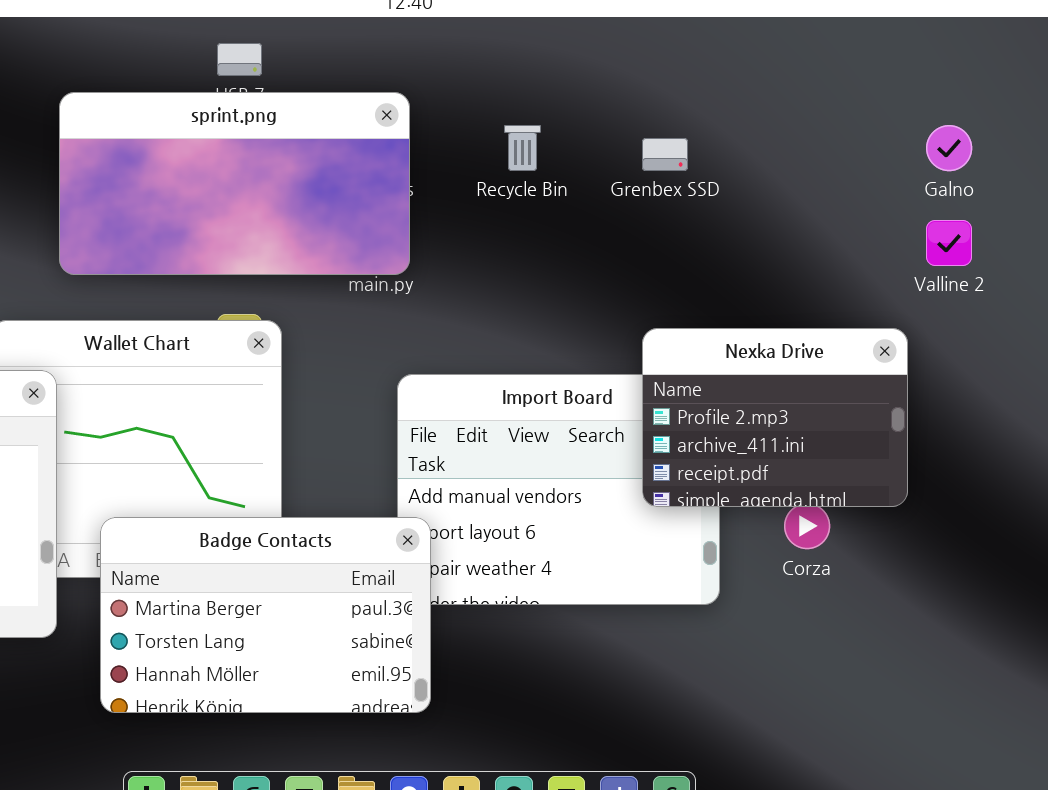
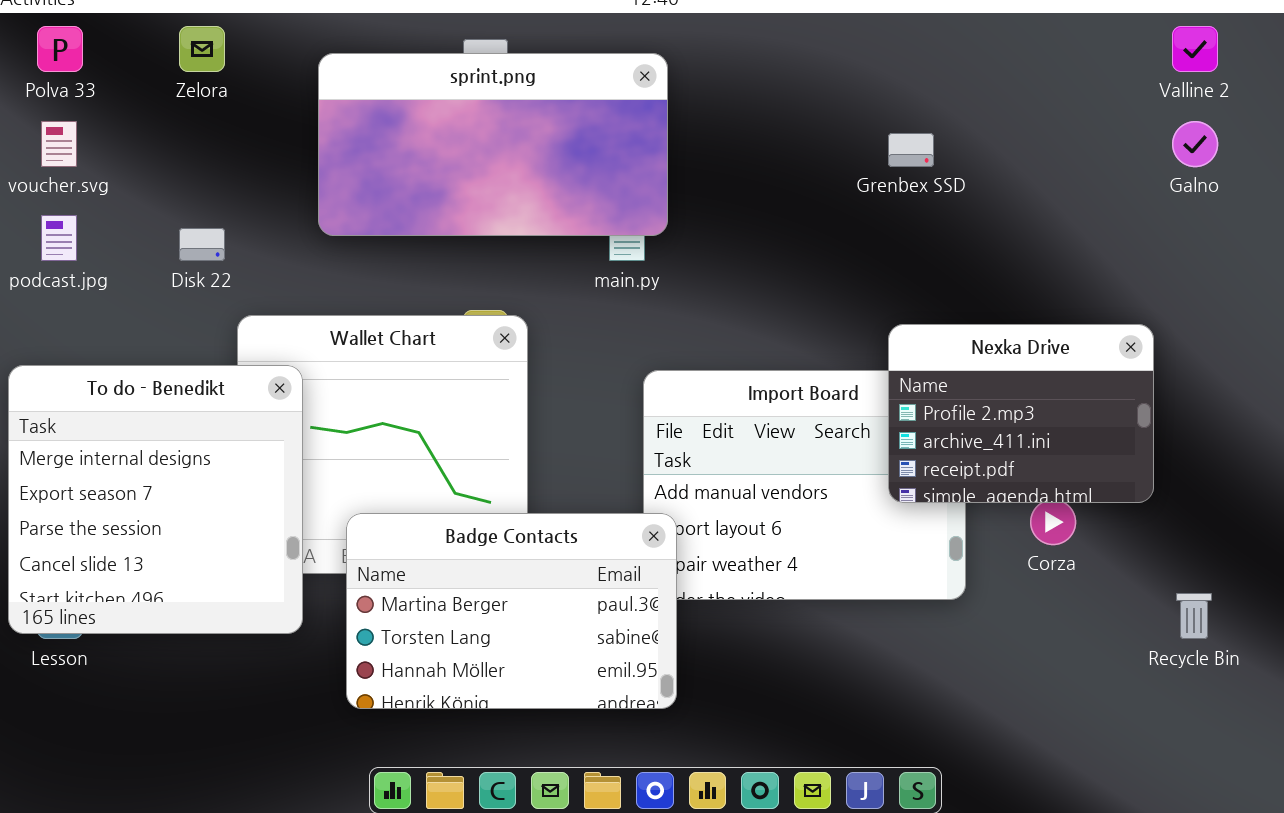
sprint.png: [59,92,410,275] -> [318,53,668,236], moved
Recycle Bin: [504,125,541,171] -> [1176,593,1212,639], moved
Valline 2: [926,220,972,266] -> [1172,26,1218,72], moved

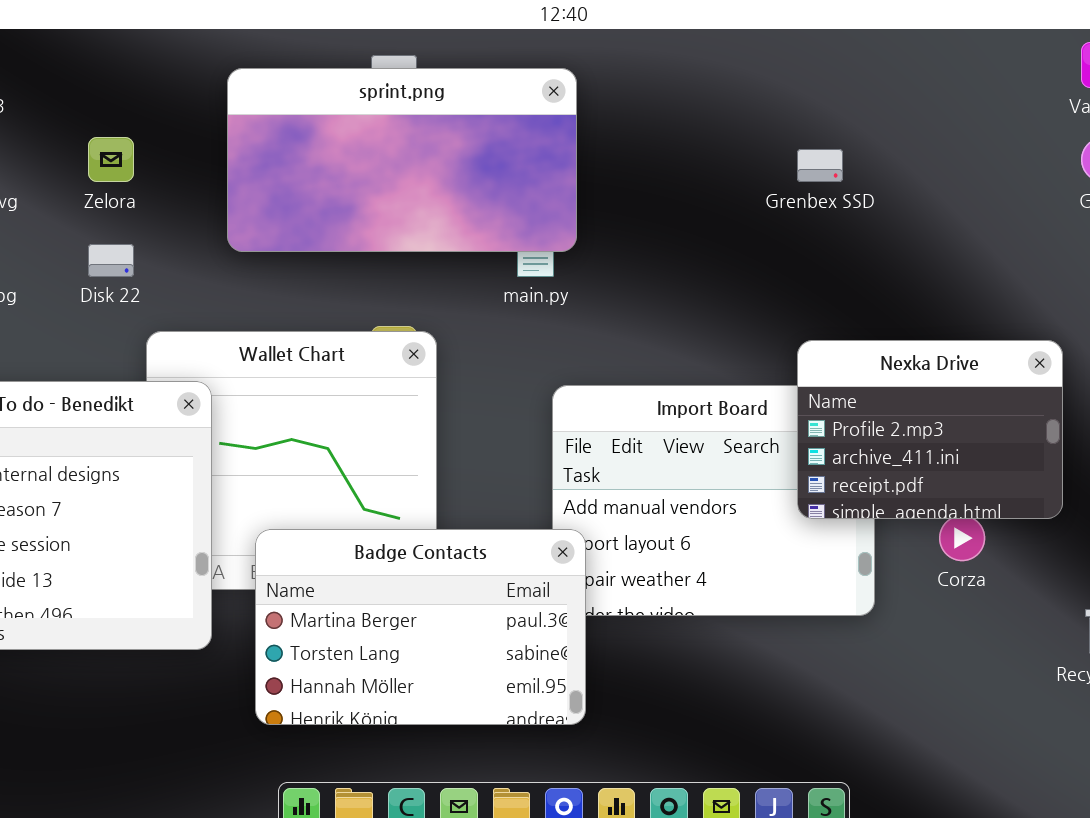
Zelora: [179,26,225,72] -> [88,137,134,182], moved

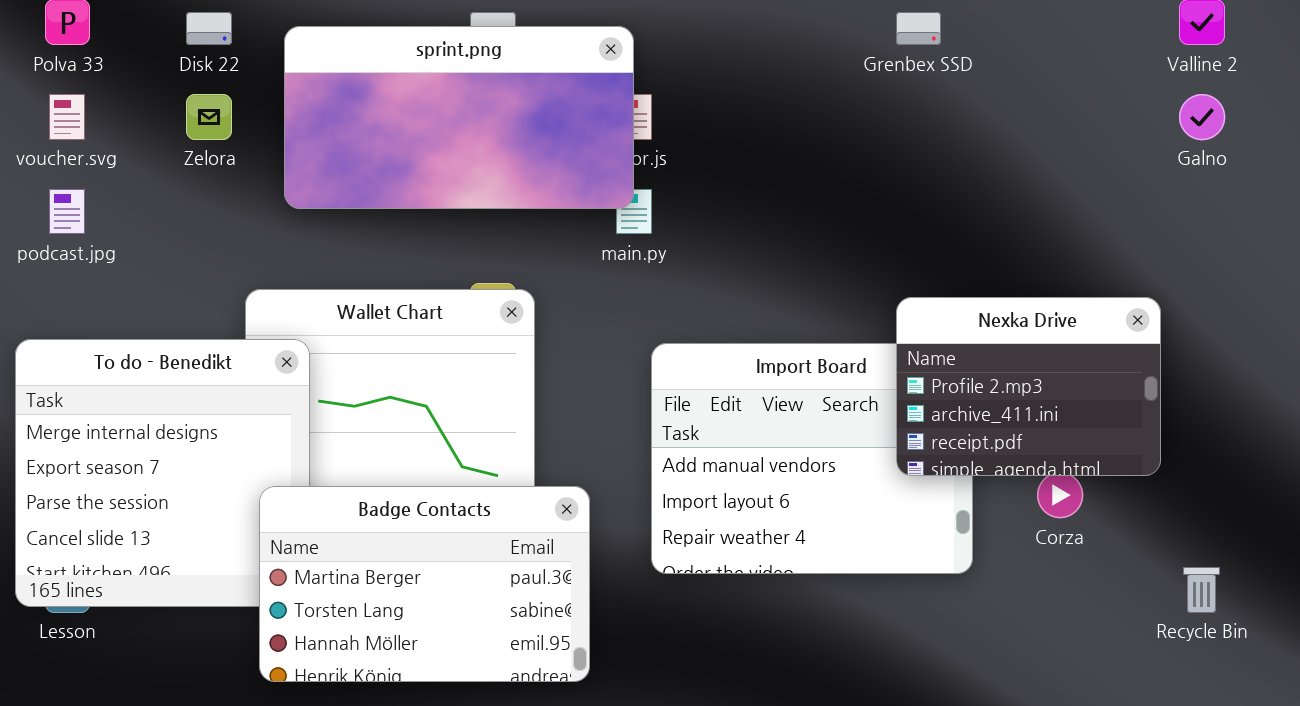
sprint.png: [227,68,577,252] -> [284,26,634,209], moved
Grenbex SSD: [797,149,843,182] -> [896,12,941,45], moved
Disk 22: [88,244,134,277] -> [186,12,232,45], moved
Badge Contacts: [255,529,586,725] -> [259,486,590,682], moved

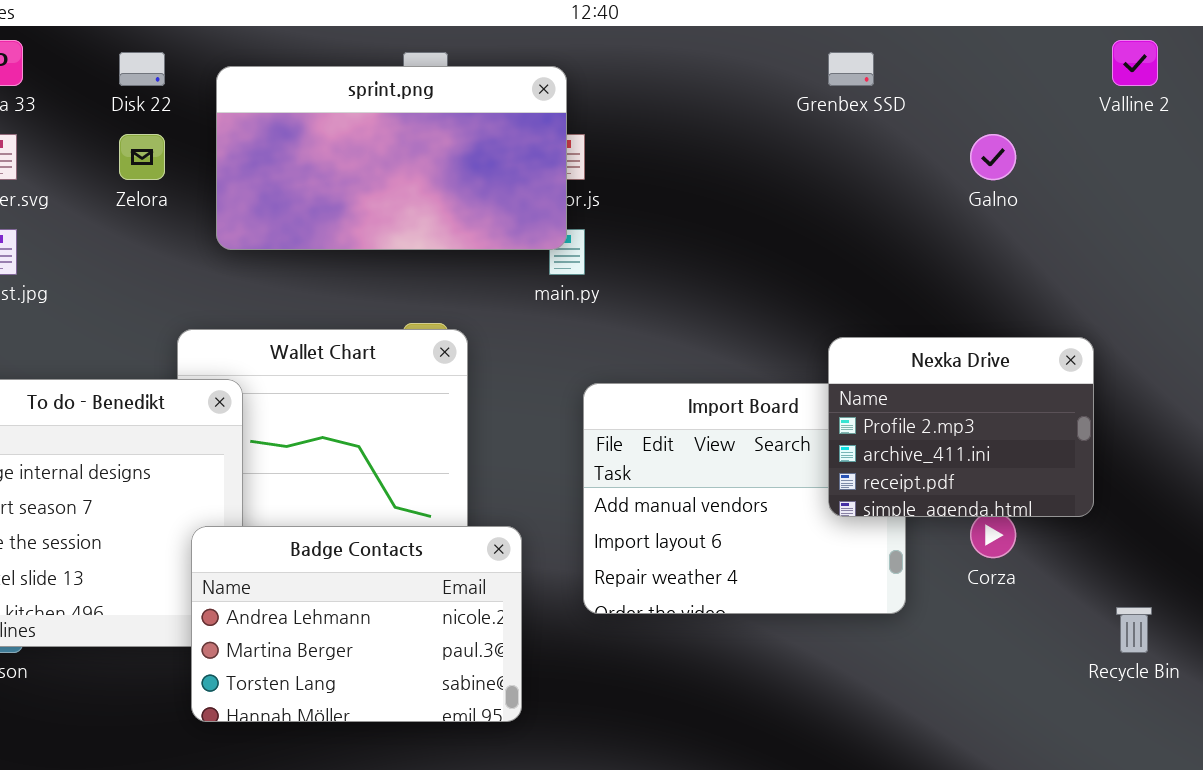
Galno: [1179,94,1225,140] -> [970,134,1016,180], moved
Badge Contacts: [259,486,590,682] -> [191,526,522,722], scrolled up 1 row

